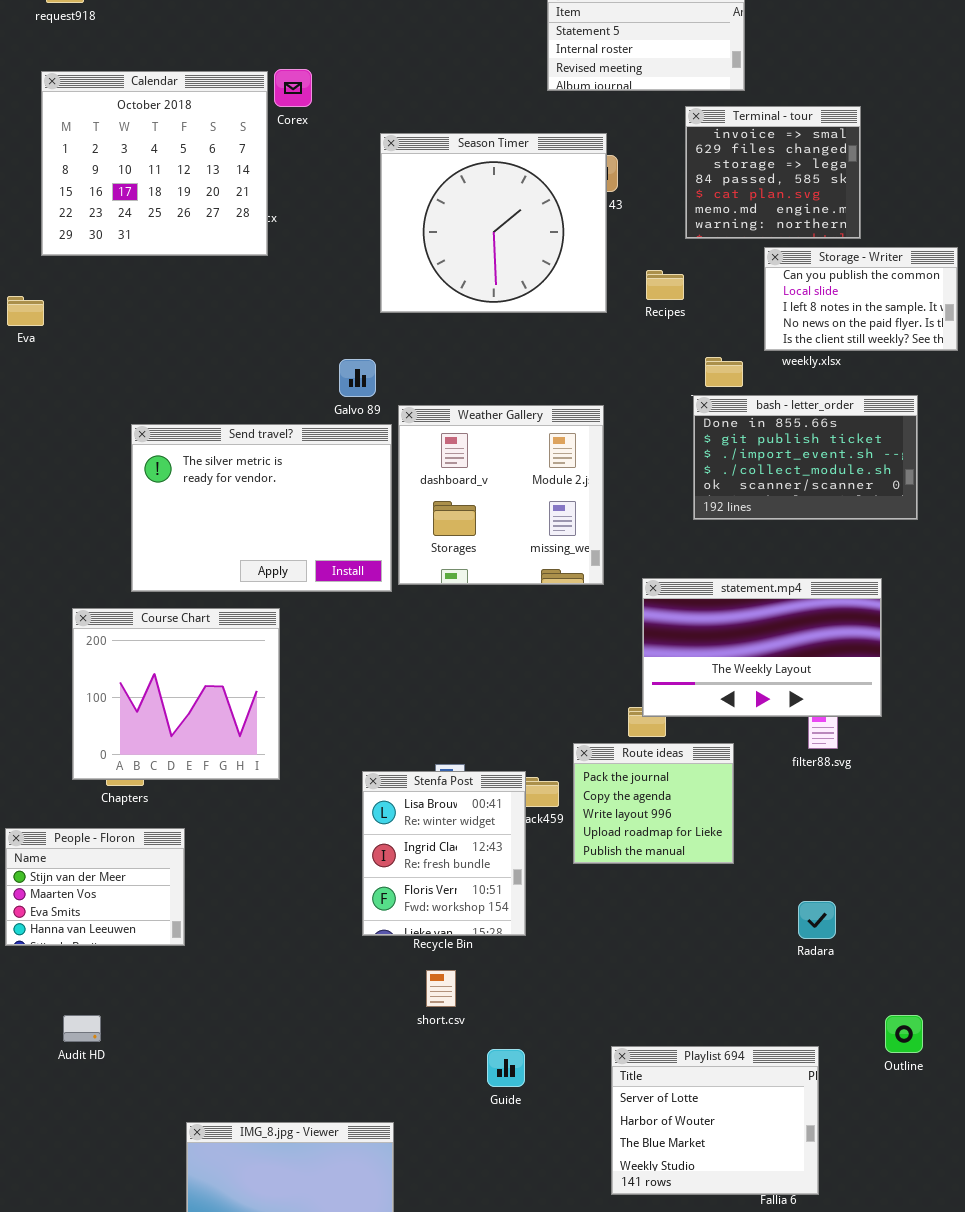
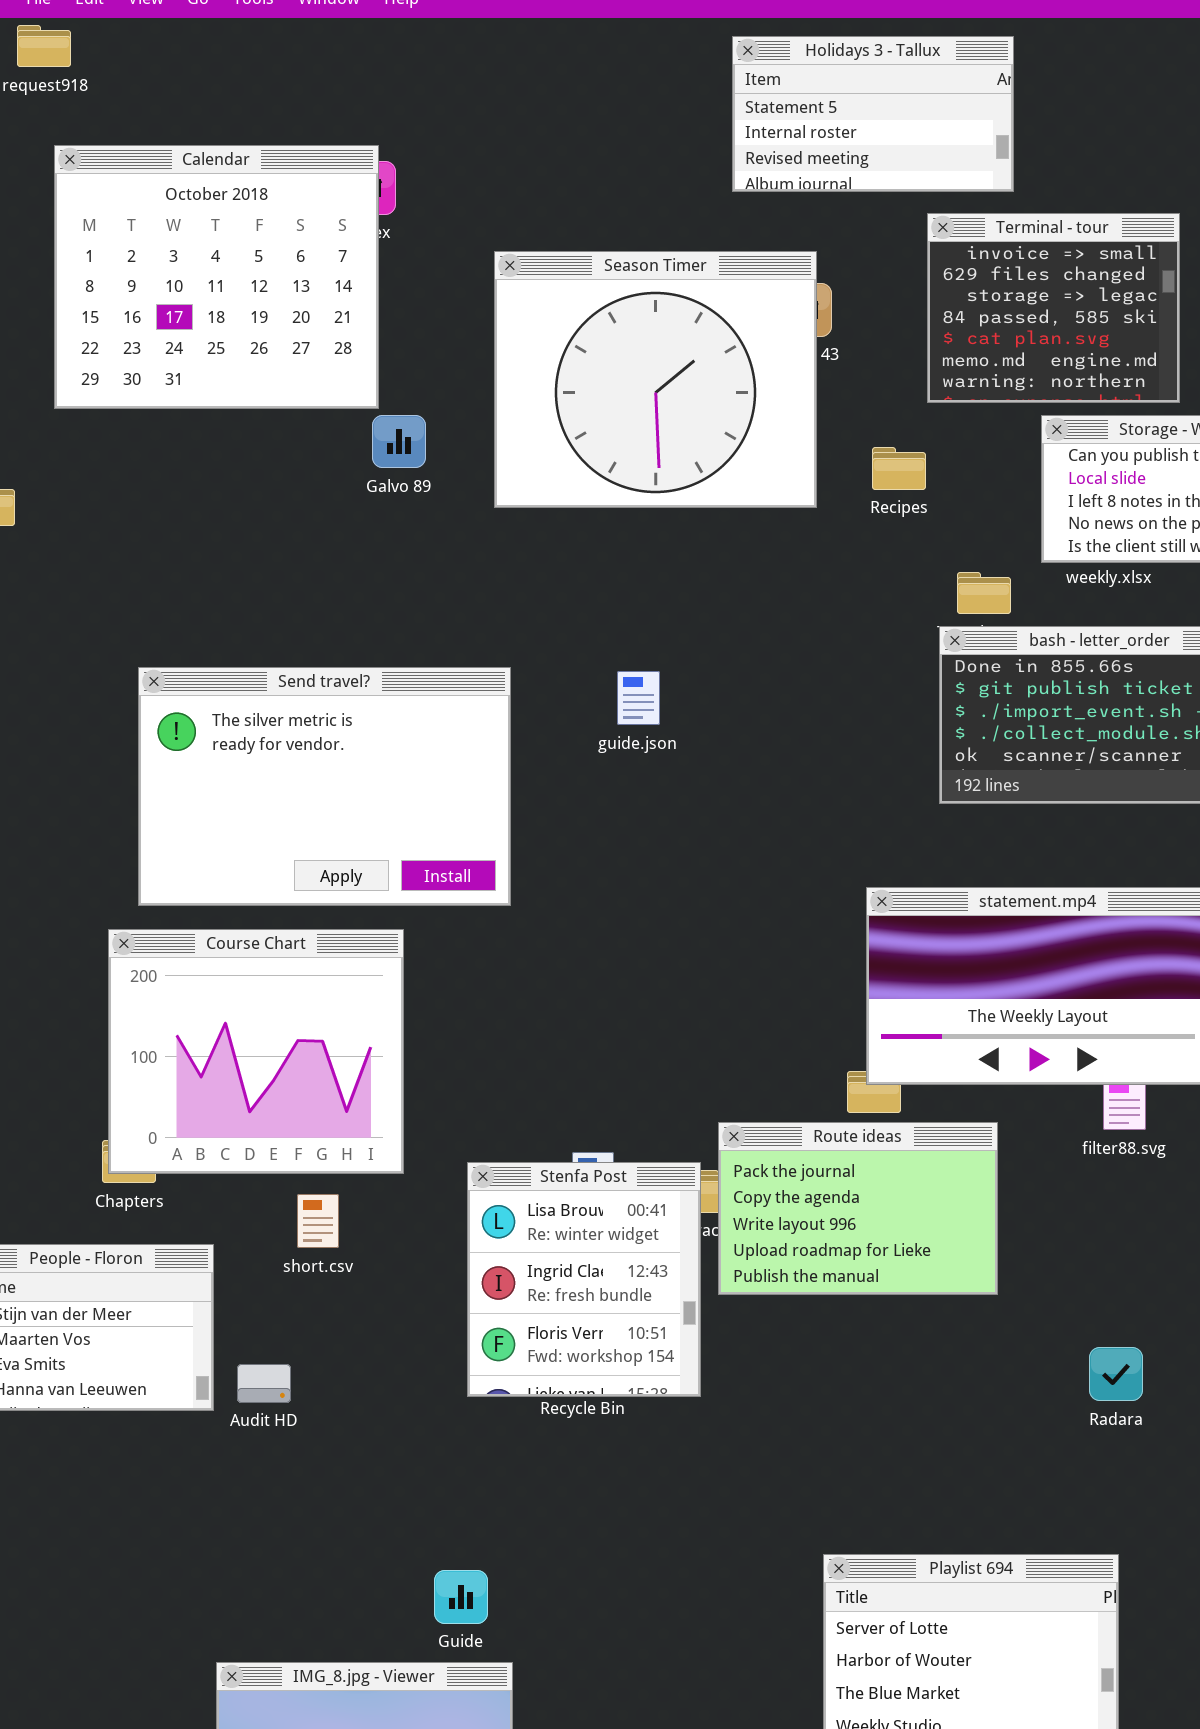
Calendar: [41,71,268,256] -> [54,145,379,409], moved
Galvo 89: [339,359,376,397] -> [372,415,426,468], moved
Weather Gallery: [398,405,604,585] -> none, closed
Course Chart: [72,608,280,780] -> [108,929,404,1174], moved
Route ideas: [573,743,734,864] -> [718,1122,998,1295], resized
short.csv: [426,970,456,1007] -> [297,1194,339,1248], moved
Audit HD: [63,1015,101,1042] -> [237,1364,291,1403], moved
Guide: [487,1049,525,1087] -> [434,1570,488,1624], moved

